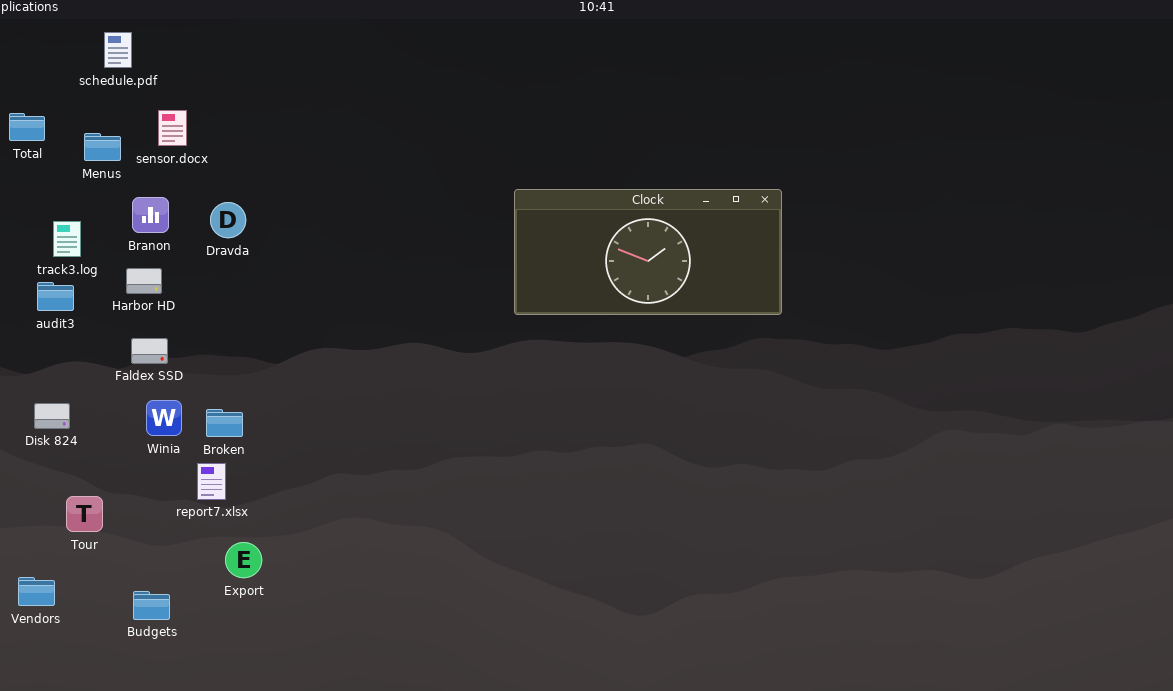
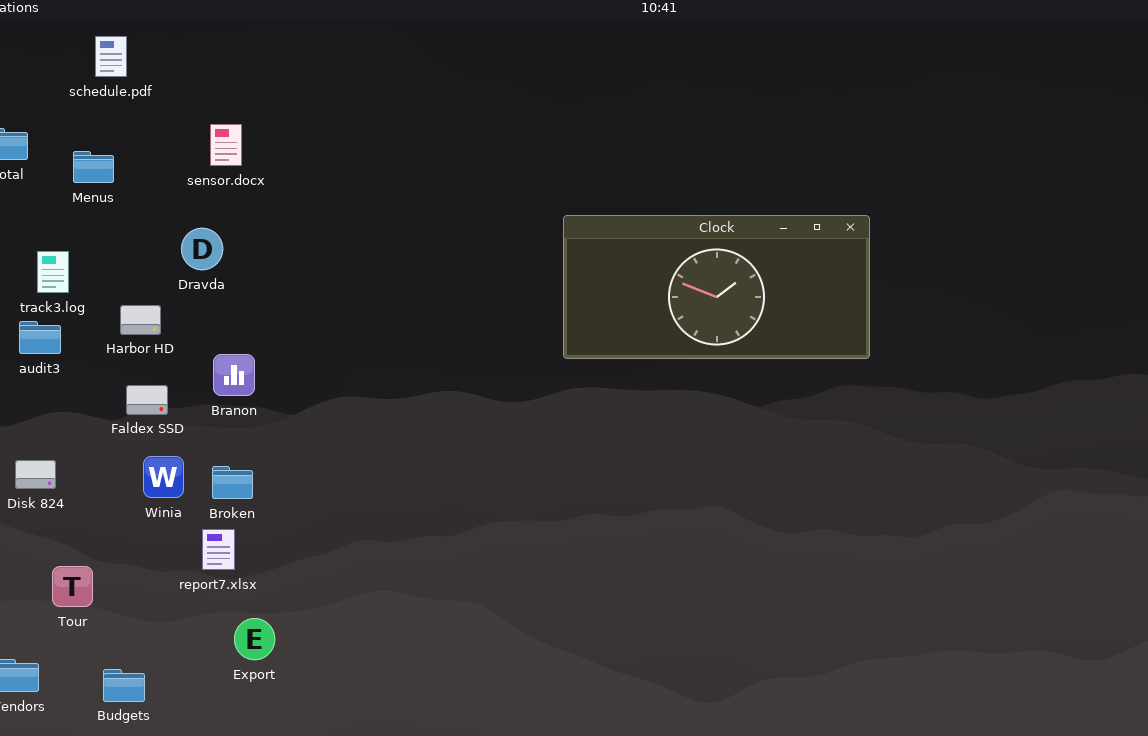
sensor.docx: [158,110,187,146] -> [210,124,242,166], moved
Branon: [132,197,169,233] -> [213,354,255,396], moved
Dravda: [210,202,246,238] -> [181,228,223,270], moved
Budgets: [133,591,170,620] -> [103,669,145,702], moved

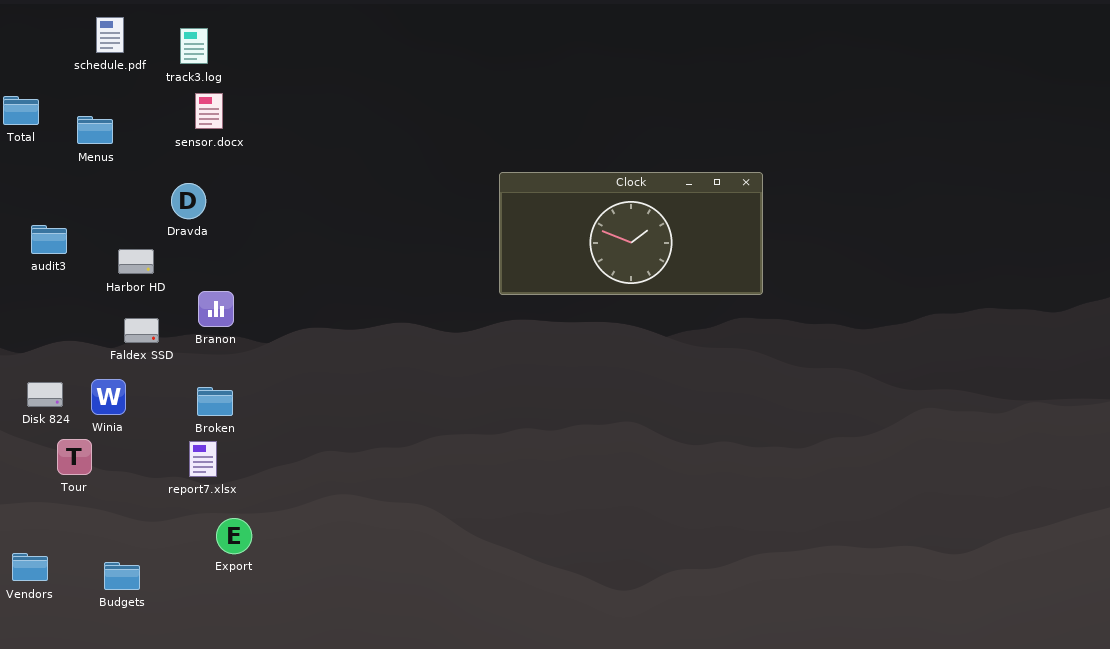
track3.log: [37,251,69,293] -> [180,28,208,64], moved
audit3: [19,321,61,354] -> [31,225,67,254], moved
Winia: [143,456,184,498] -> [91,379,126,415], moved
Tour: [52,566,93,607] -> [57,439,92,475], moved

